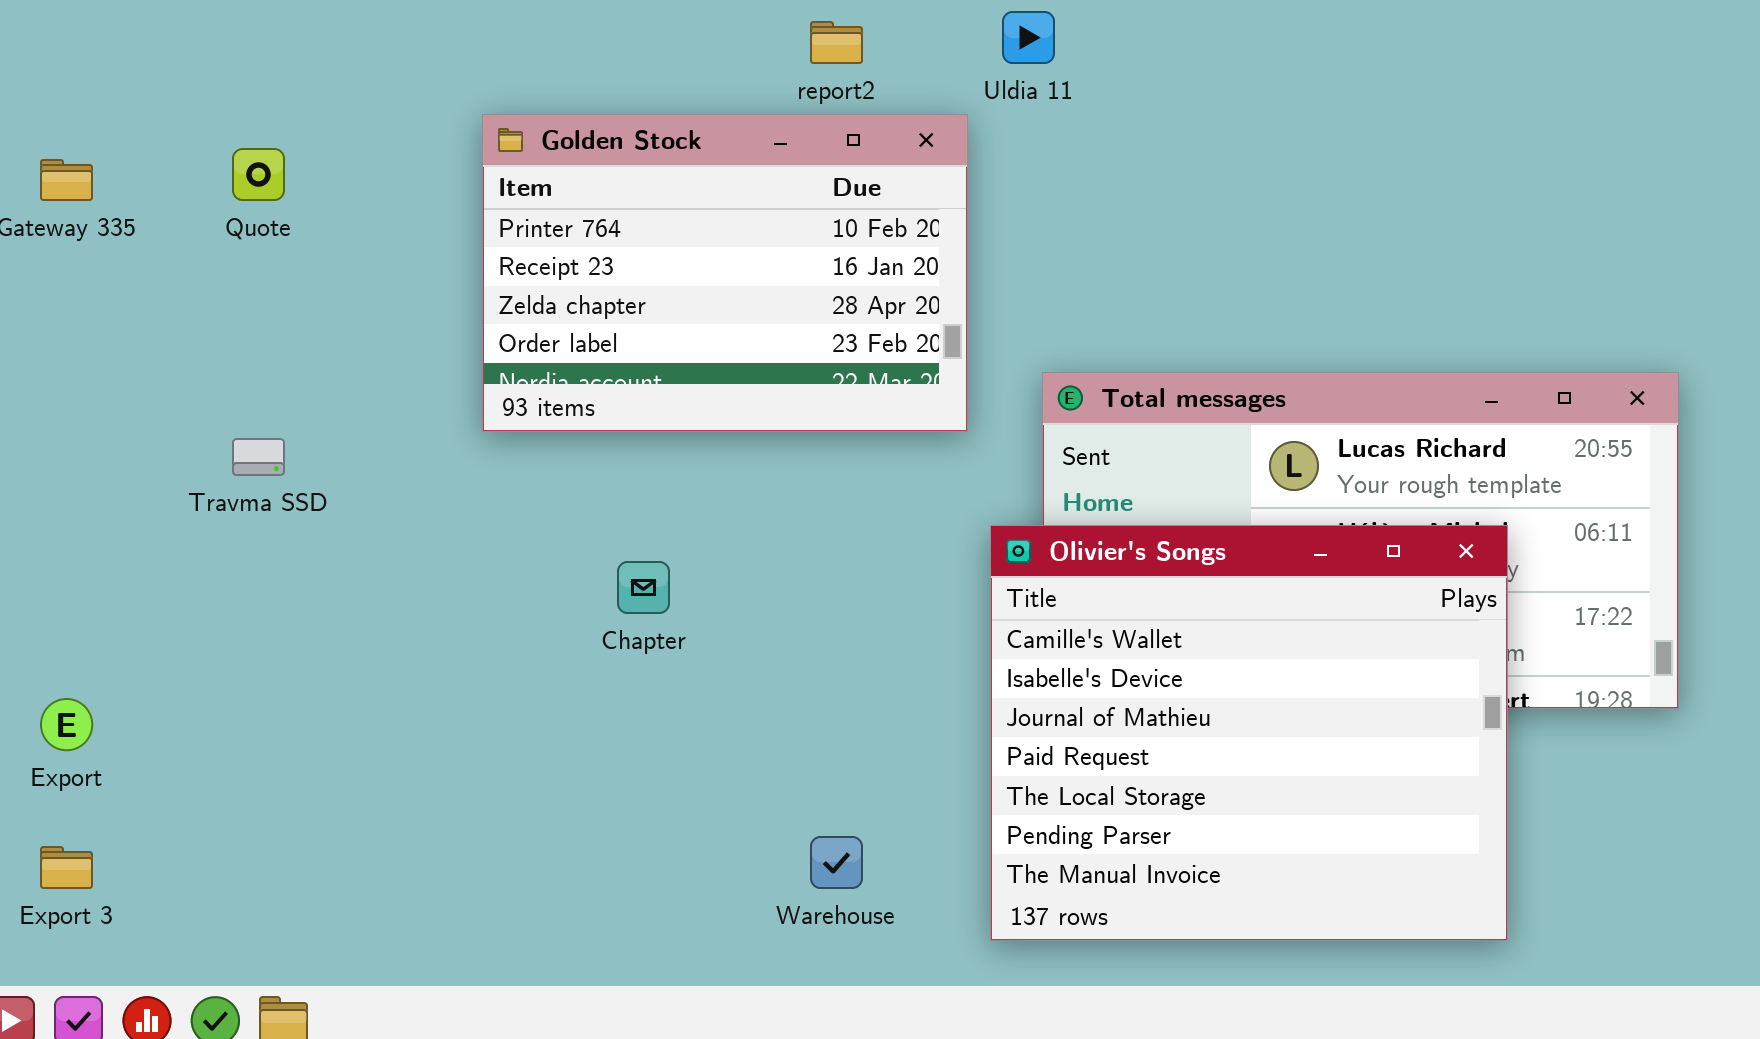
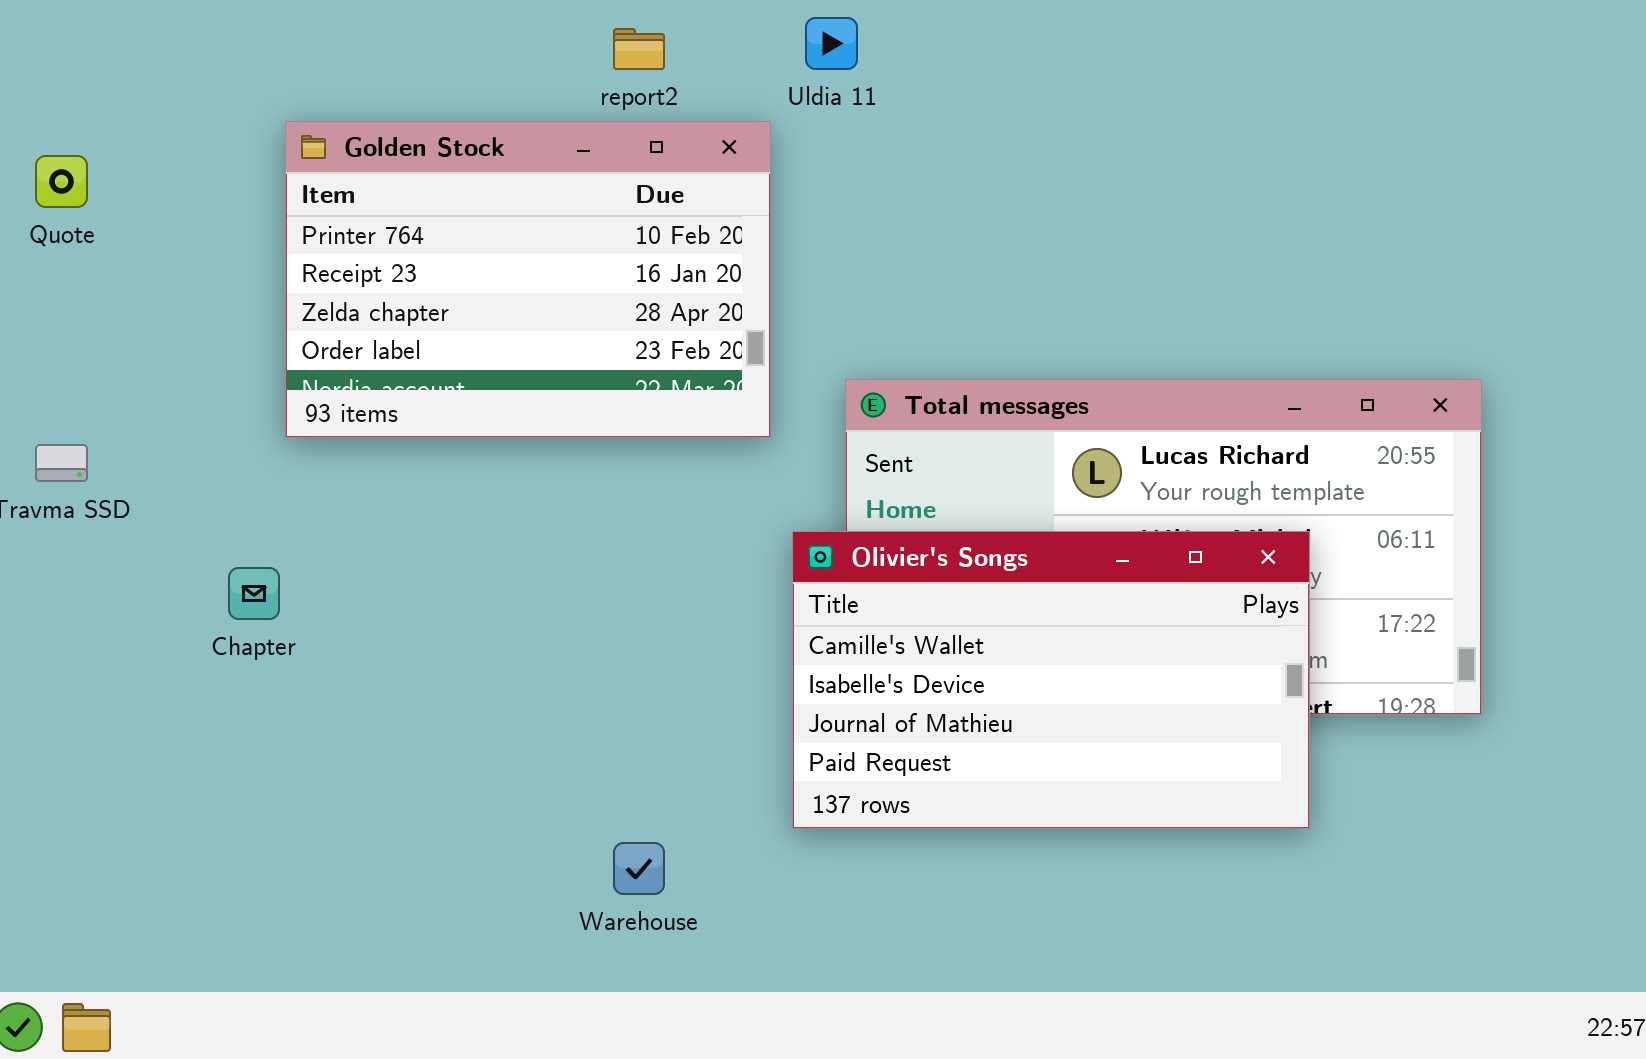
Olivier's Songs: [990,525,1508,941] -> [792,531,1310,829], resized
Chapter: [617,561,670,614] -> [228,567,280,620], moved

